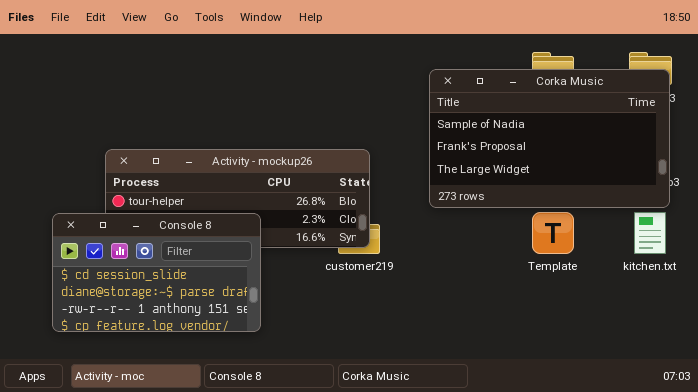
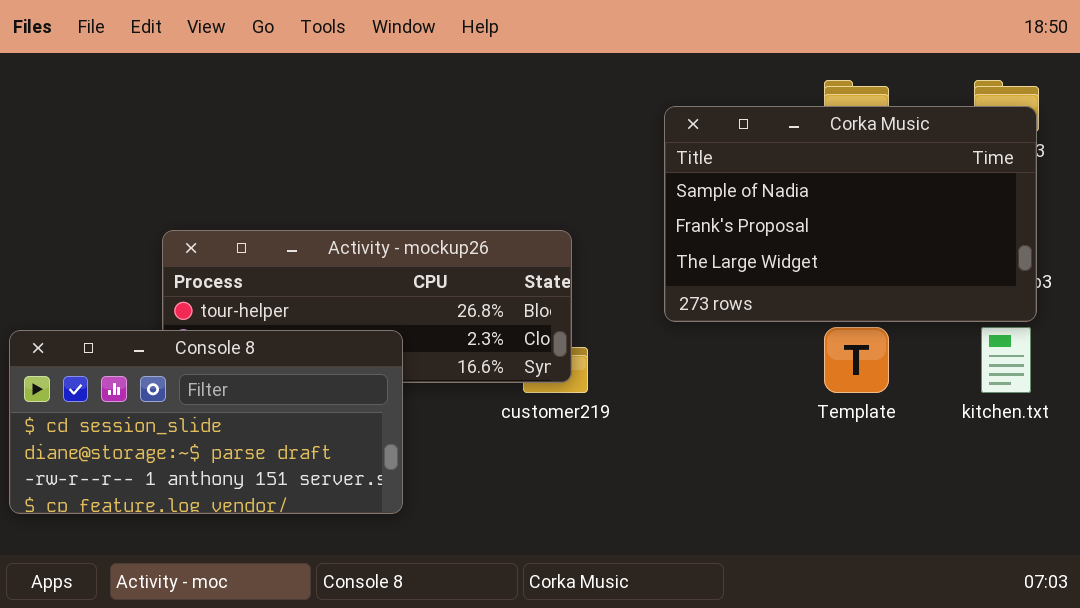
Console 8: [52,213,261,332] -> [9,330,403,514], resized

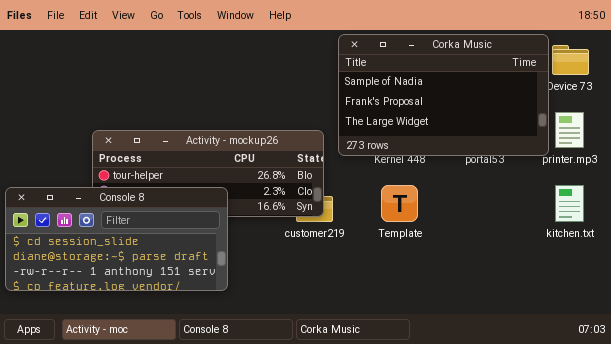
Corka Music: [664,106,1037,322] -> [338,34,549,156], moved
Template: [824,327,889,393] -> [381,185,418,222], moved

